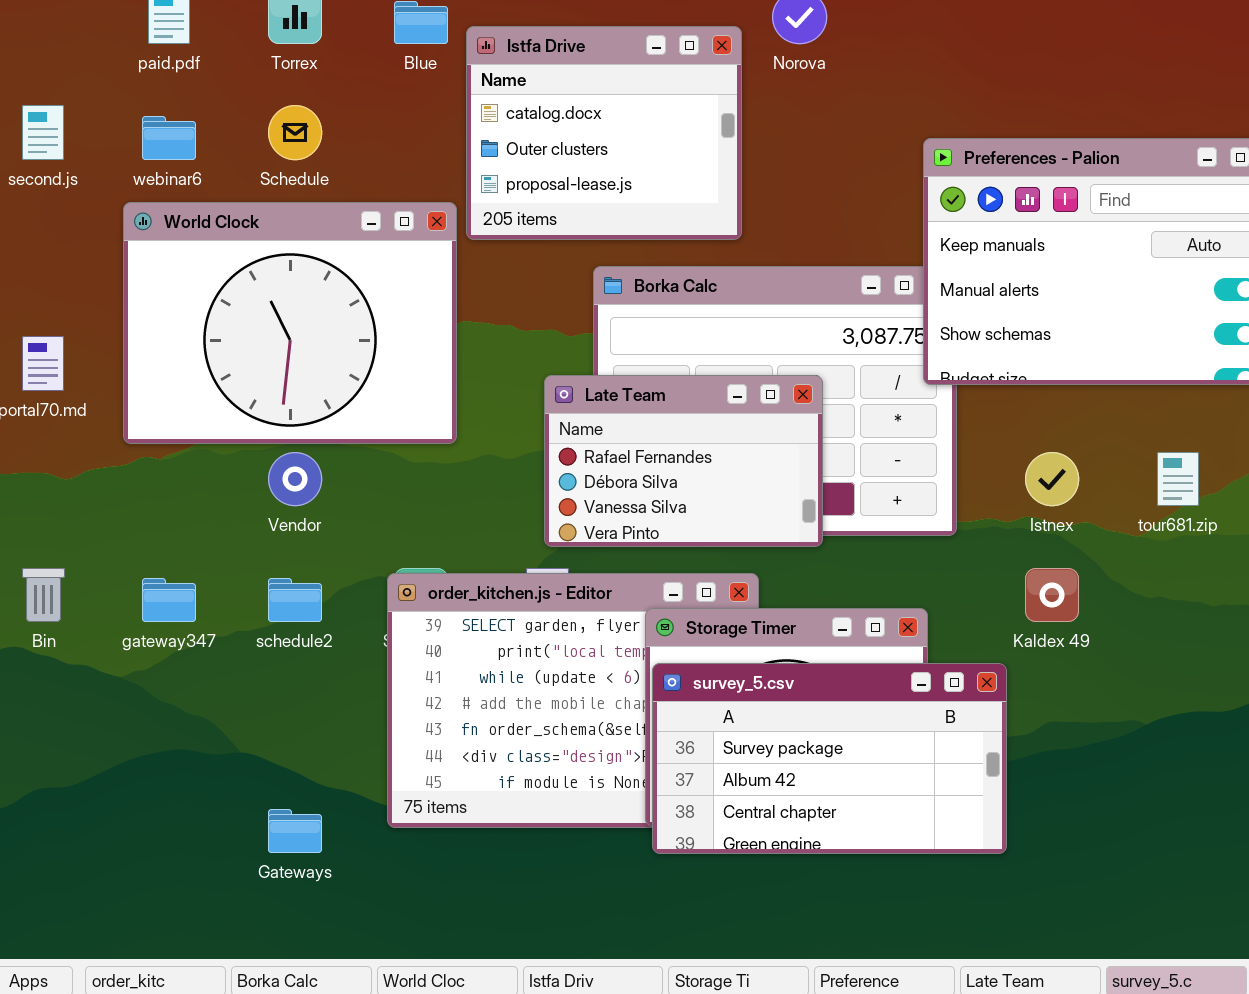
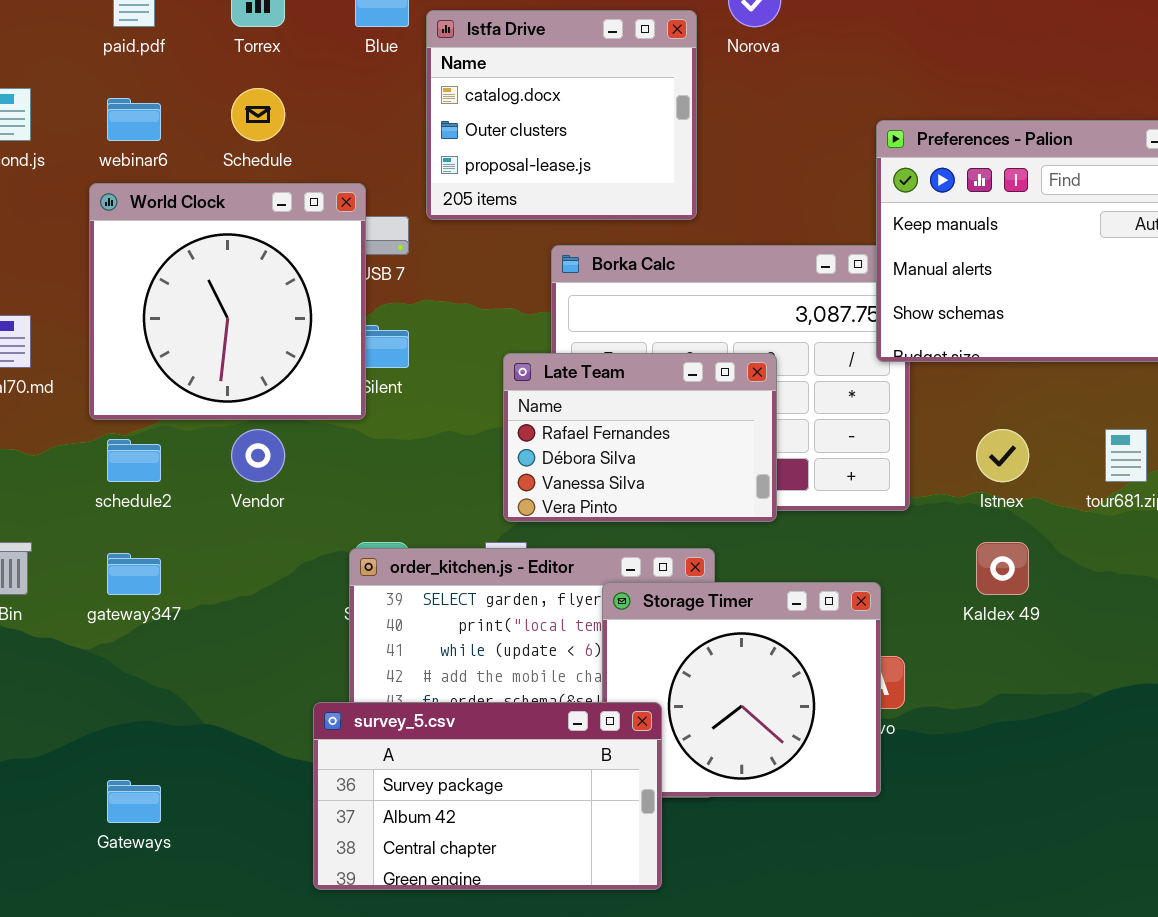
World Clock: [123,202,457,444] -> [89,183,366,420], resized
schedule2: [268,578,322,622] -> [107,439,161,482], moved
survey_5.csv: [652,663,1007,854] -> [313,702,662,890], moved
Gateways: [268,809,322,853] -> [107,780,161,823], moved

